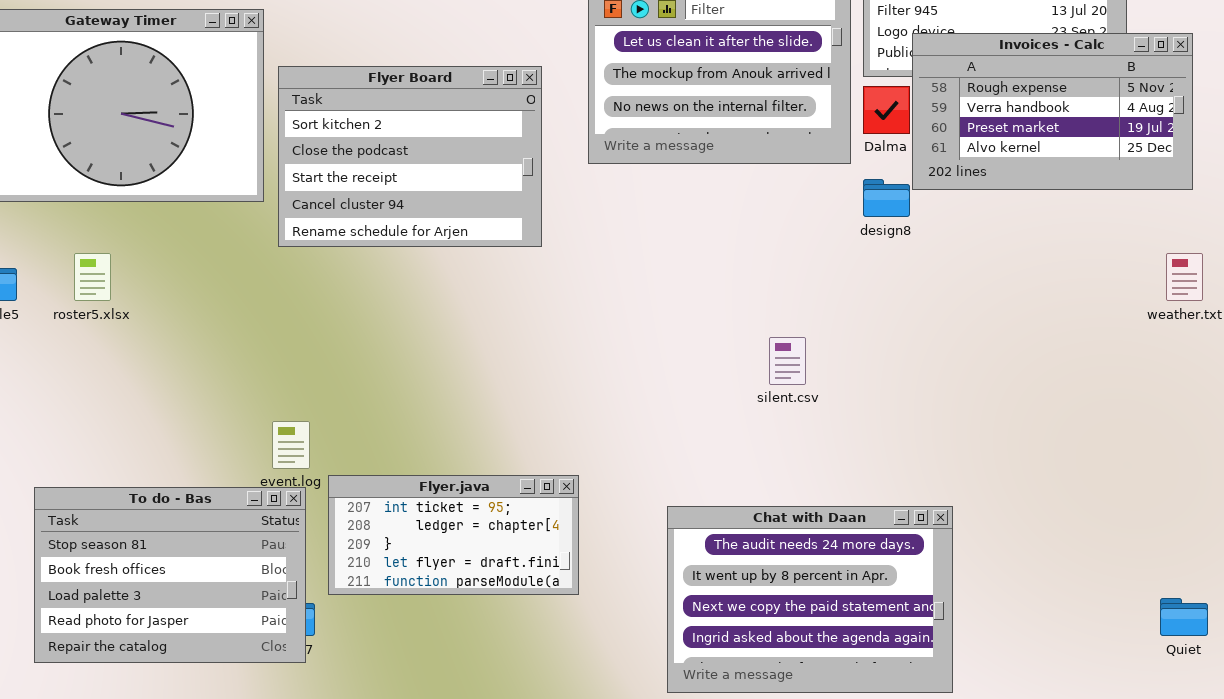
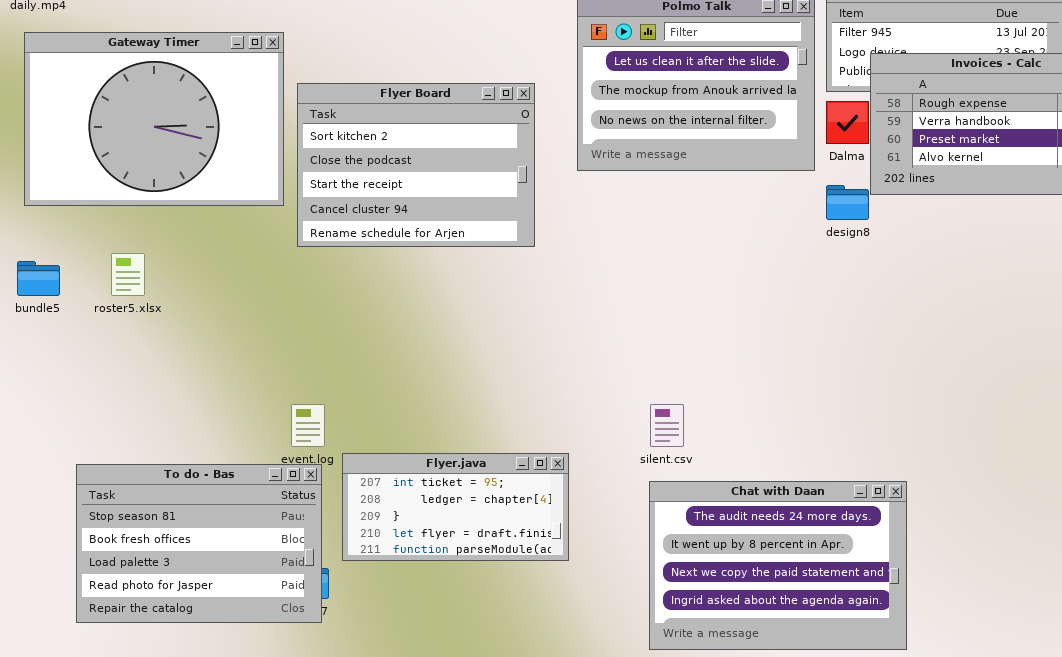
silent.csv: [769,337,806,385] -> [650,404,684,447], moved

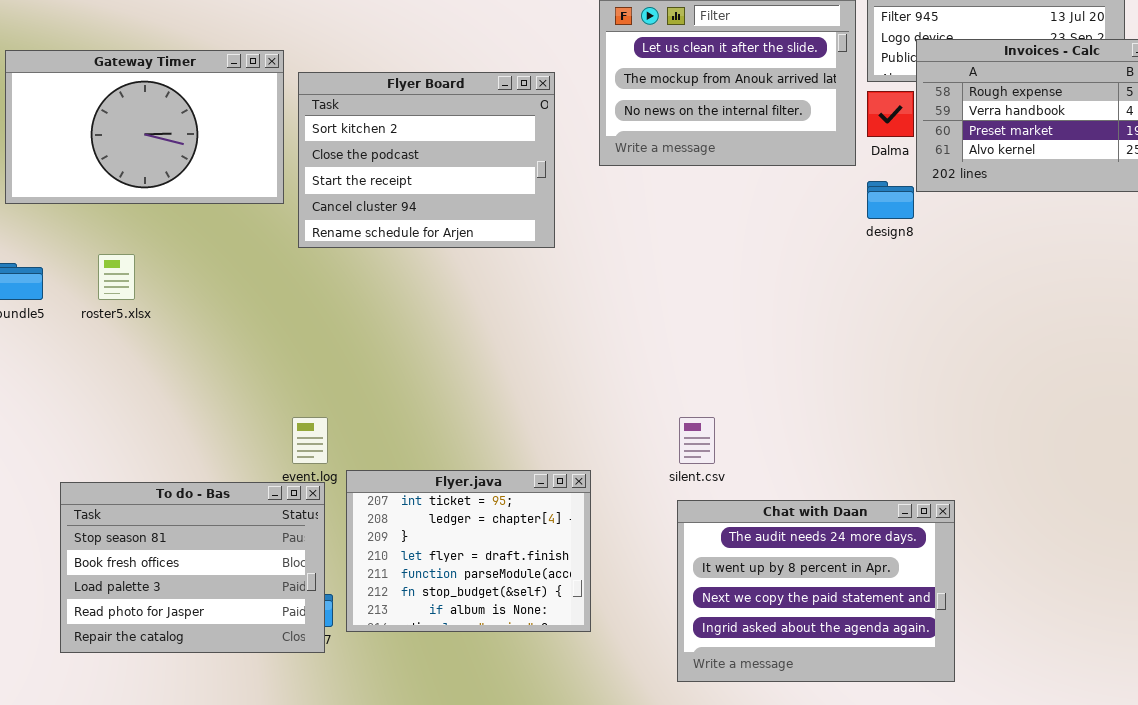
Gateway Timer: [24,32,284,206] -> [5,50,284,204], resized
Flyer.java: [342,453,569,561] -> [346,470,591,632], resized

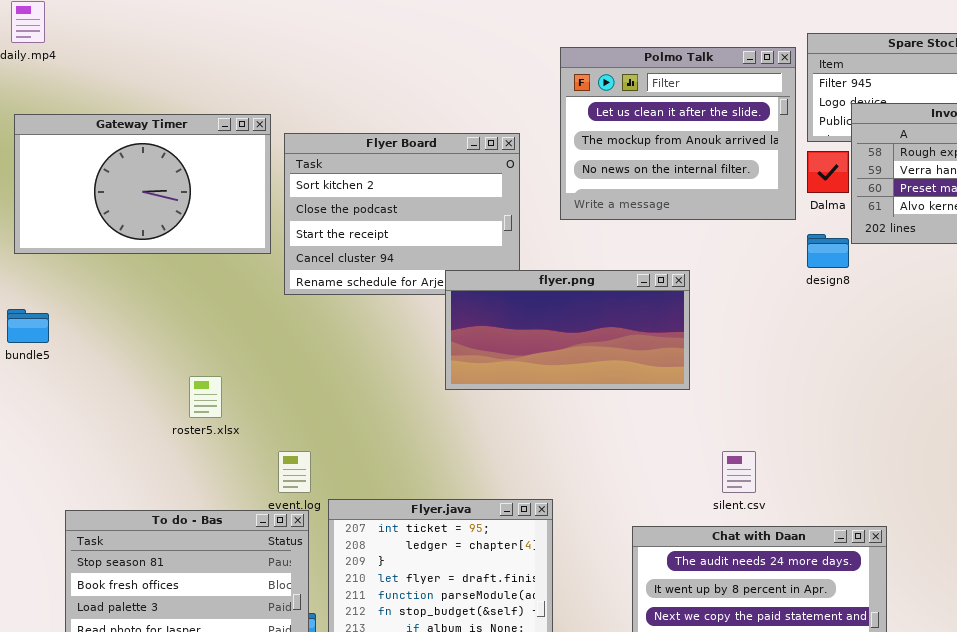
flyer.png: none -> [445,270,690,390], opened
roster5.xlsx: [98,254,135,300] -> [189,376,222,418], moved
silent.csv: [679,417,715,464] -> [722,451,756,493], moved

